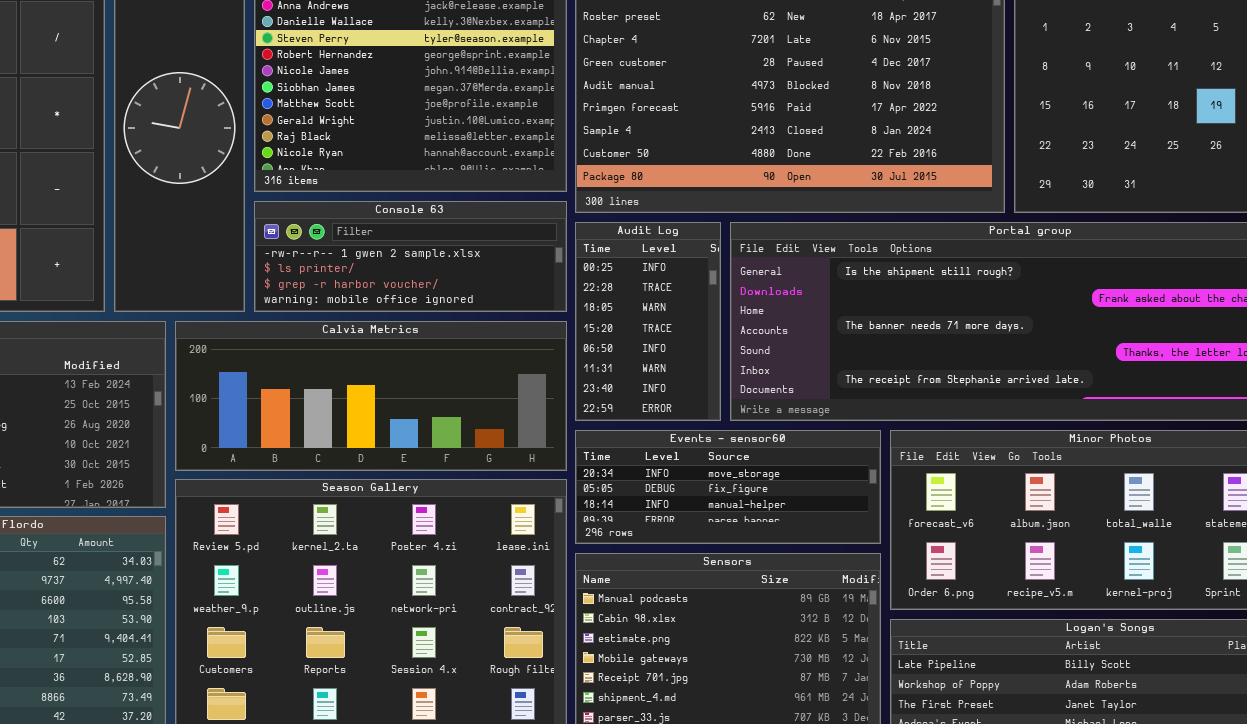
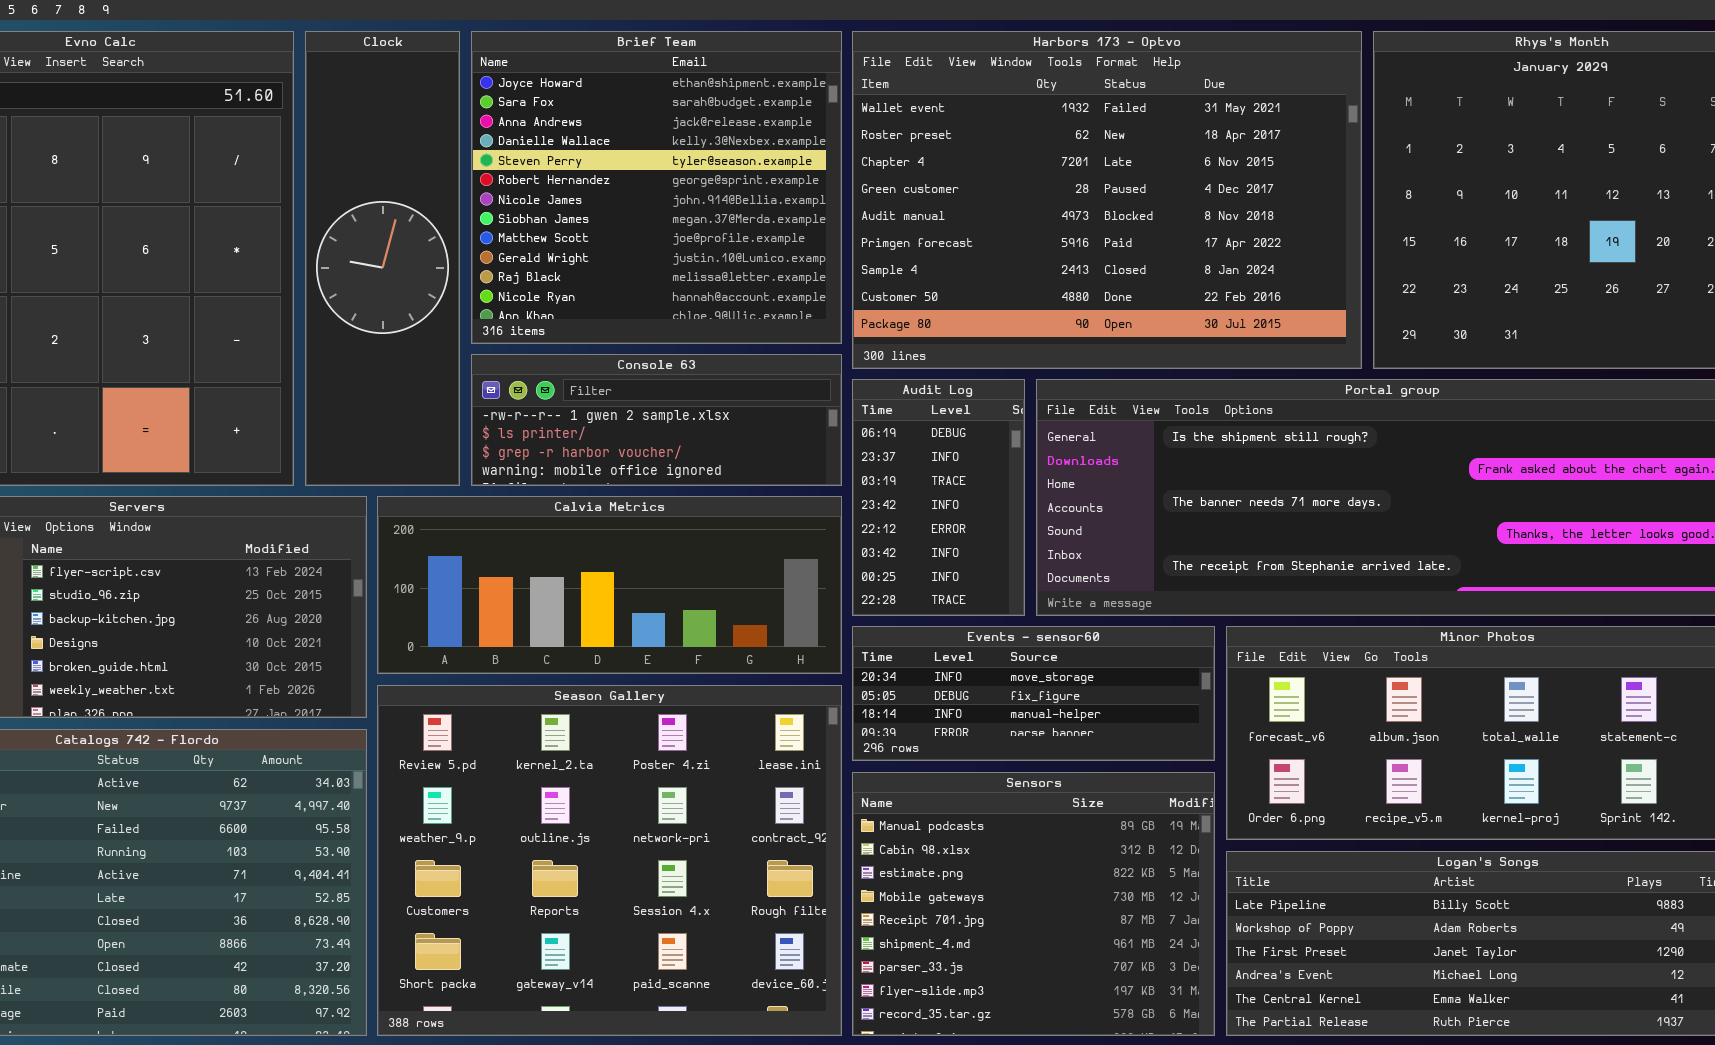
Audit Log: [575,222,721,421] -> [852,379,1025,616], scrolled up 6 rows

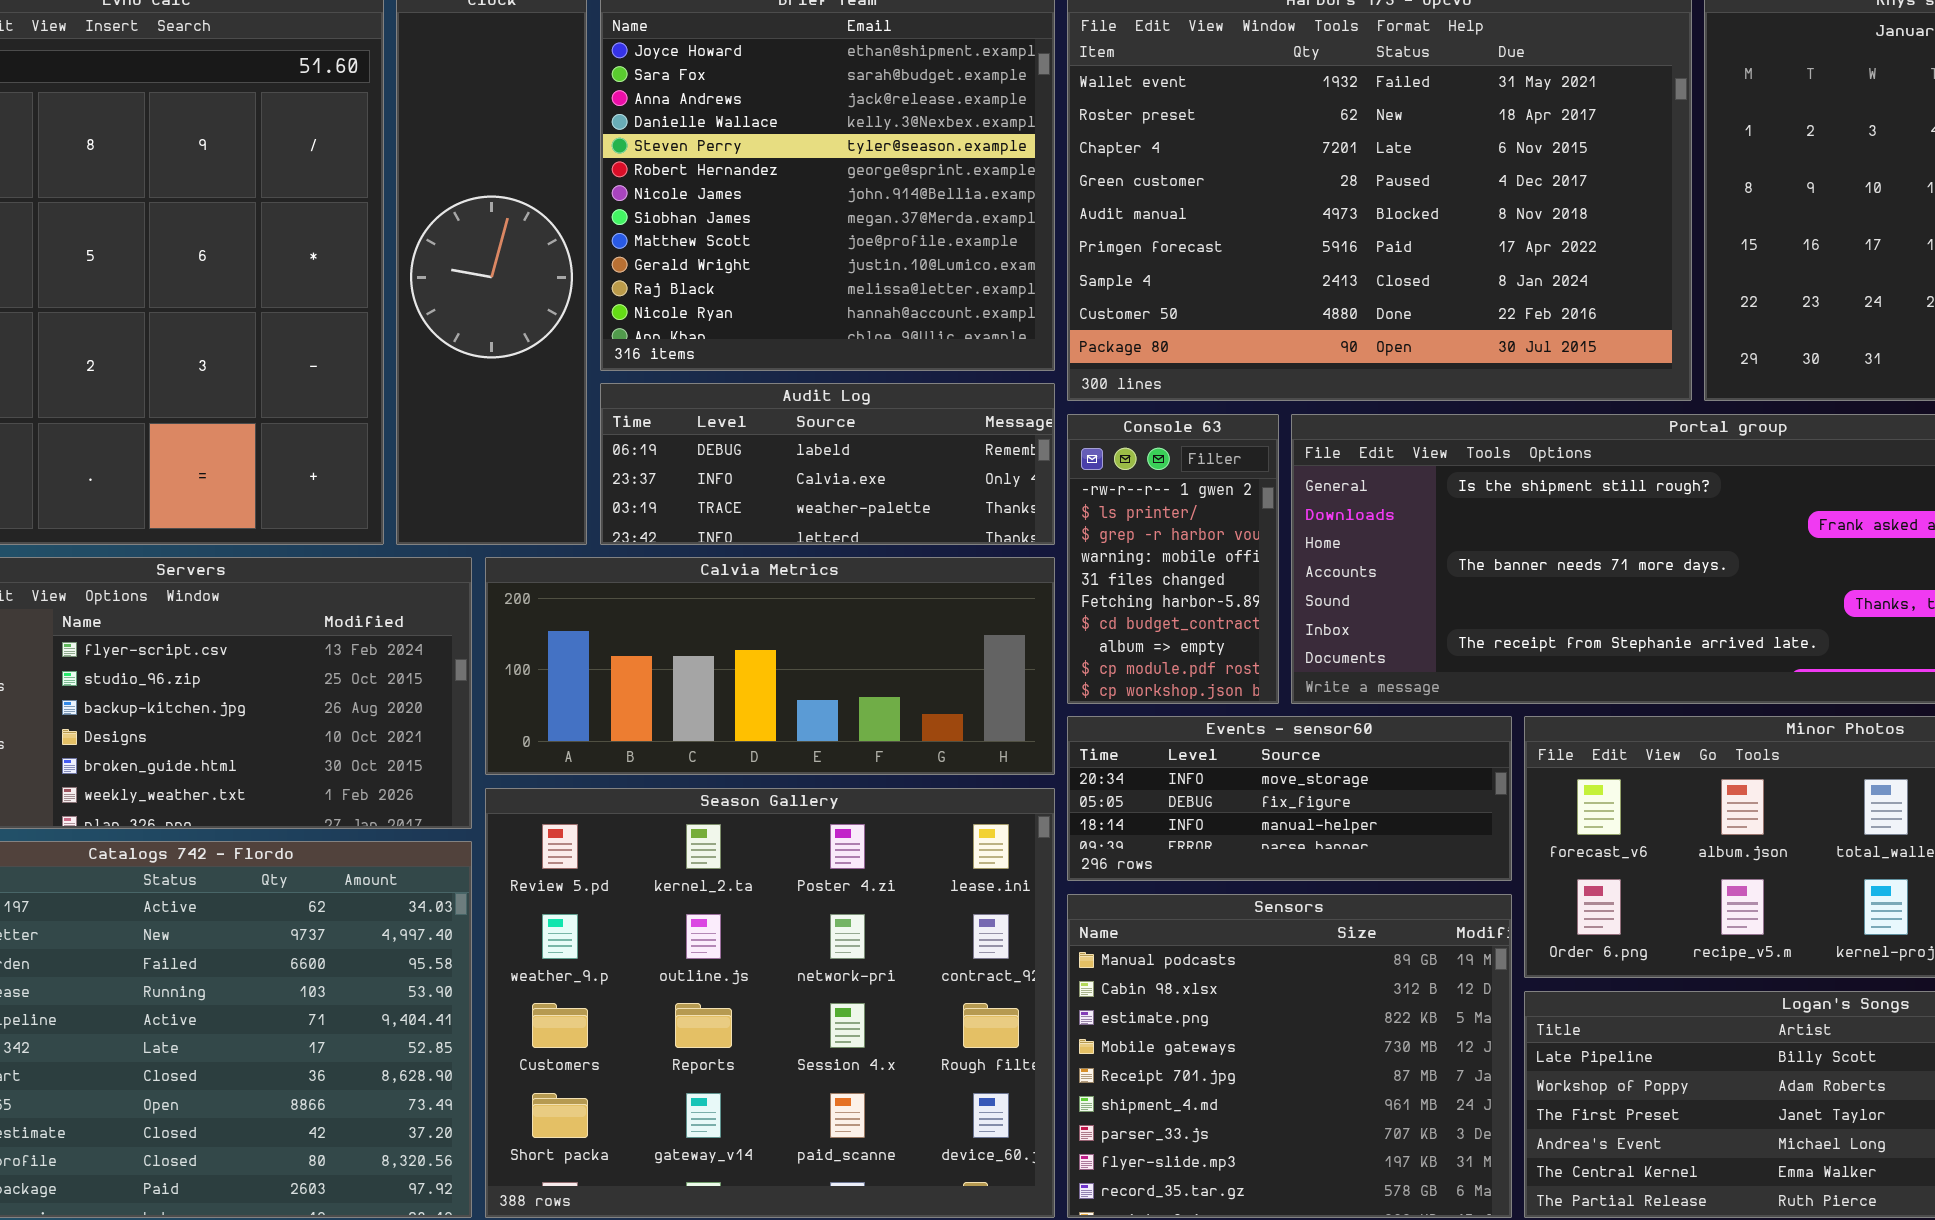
Console 63: [471,354,842,486] -> [1067,414,1279,704], moved, resized
Audit Log: [852,379,1025,616] -> [600,383,1055,545], moved, resized

